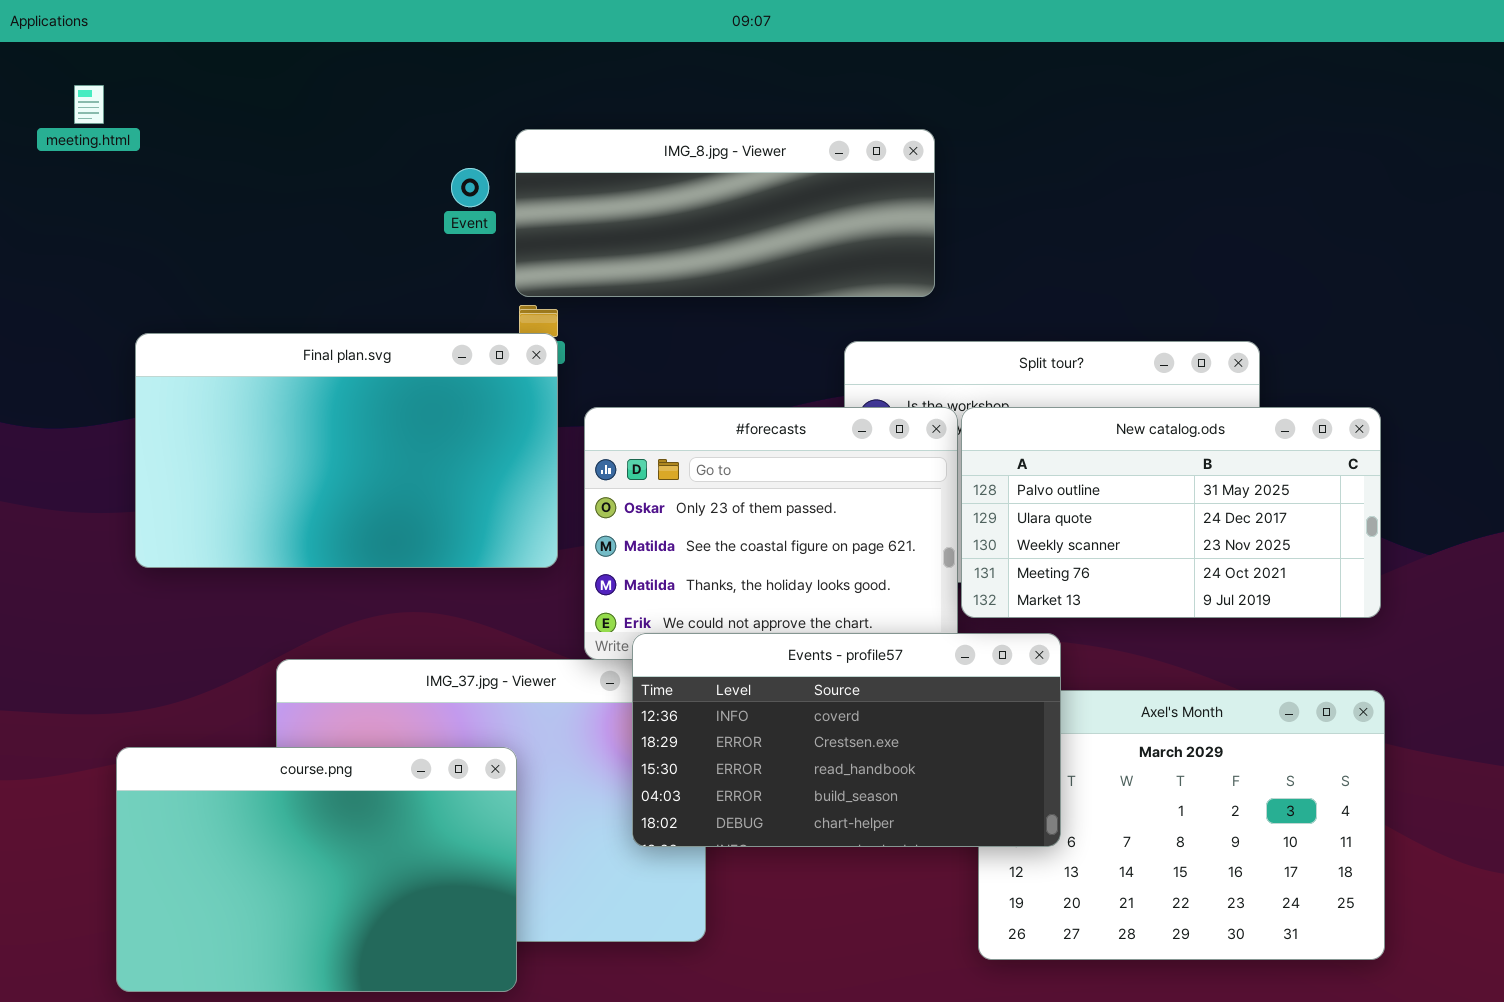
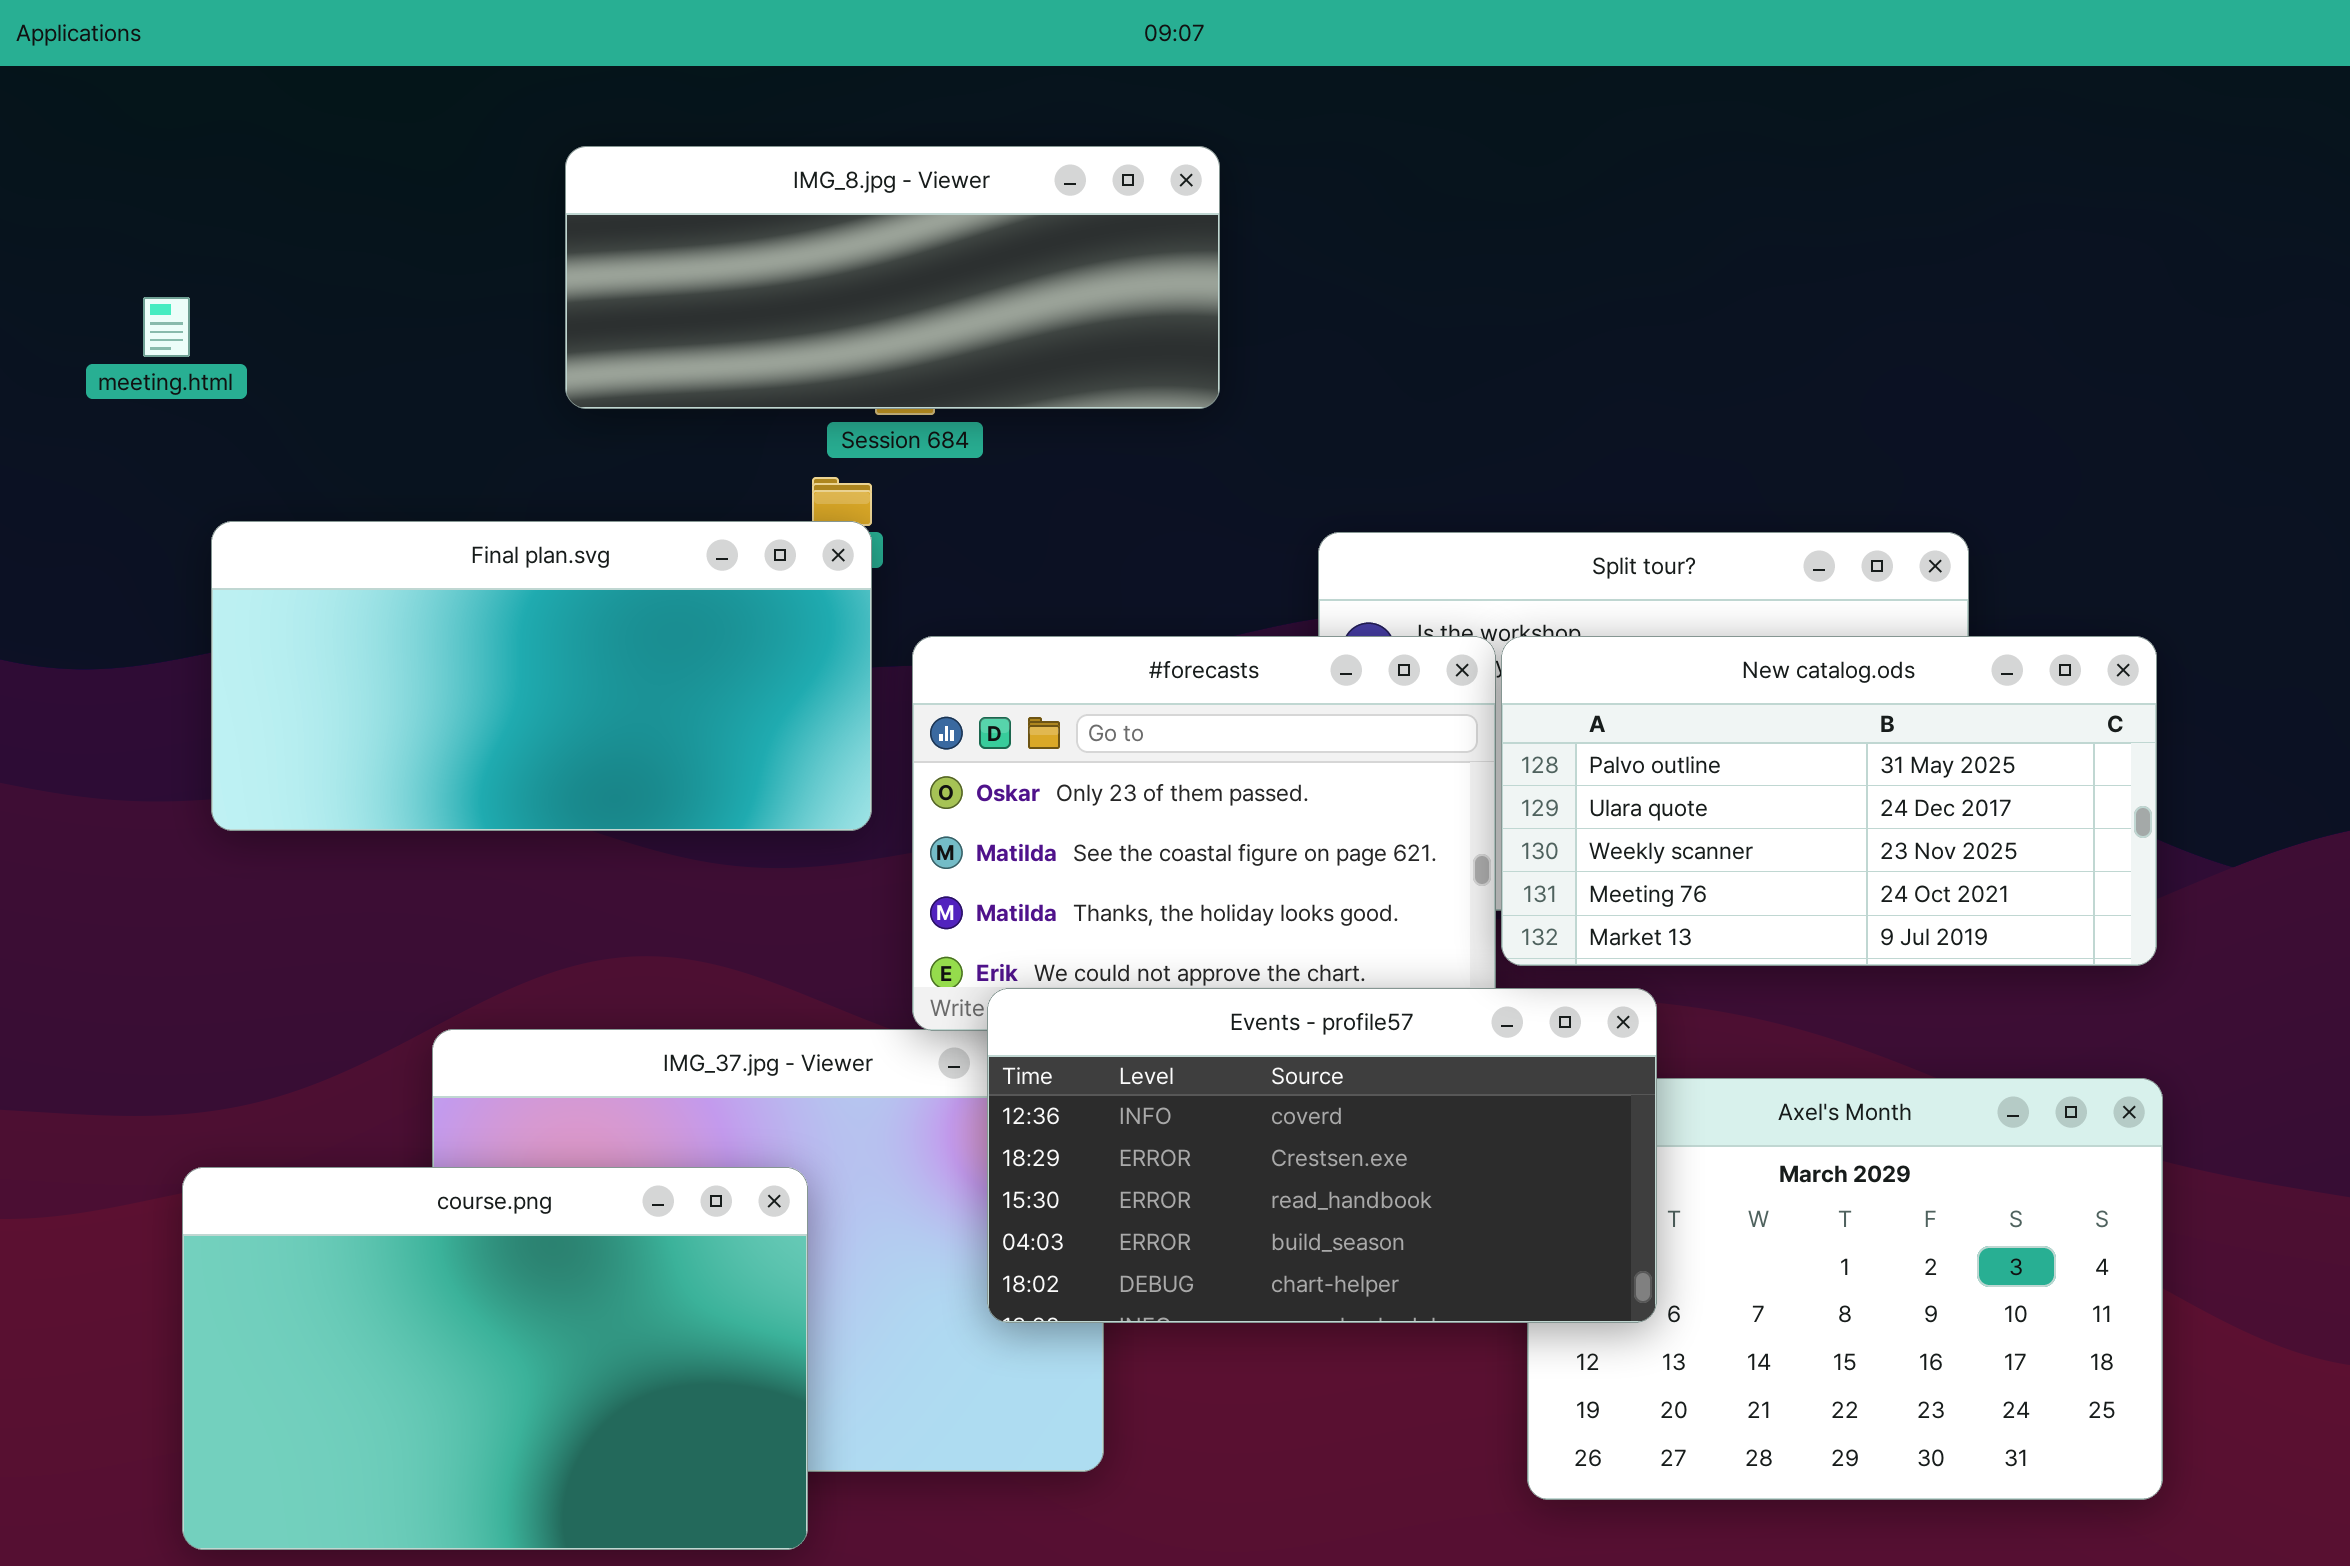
meeting.html: [74,85,104,124] -> [143,297,190,357], moved
IMG_8.jpg - Viewer: [515,129,935,297] -> [565,146,1220,409], moved
Final plan.svg: [135,333,558,568] -> [211,521,872,831], resized

